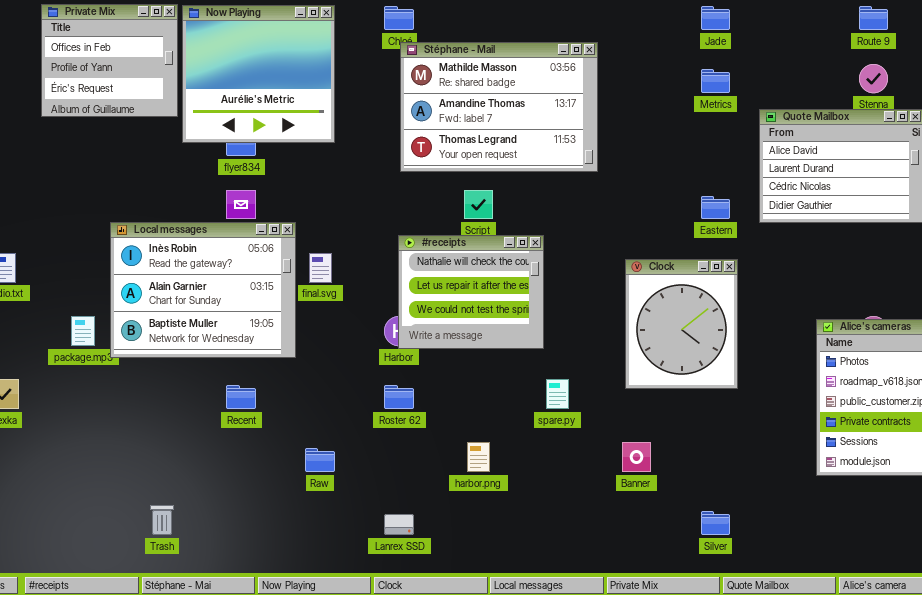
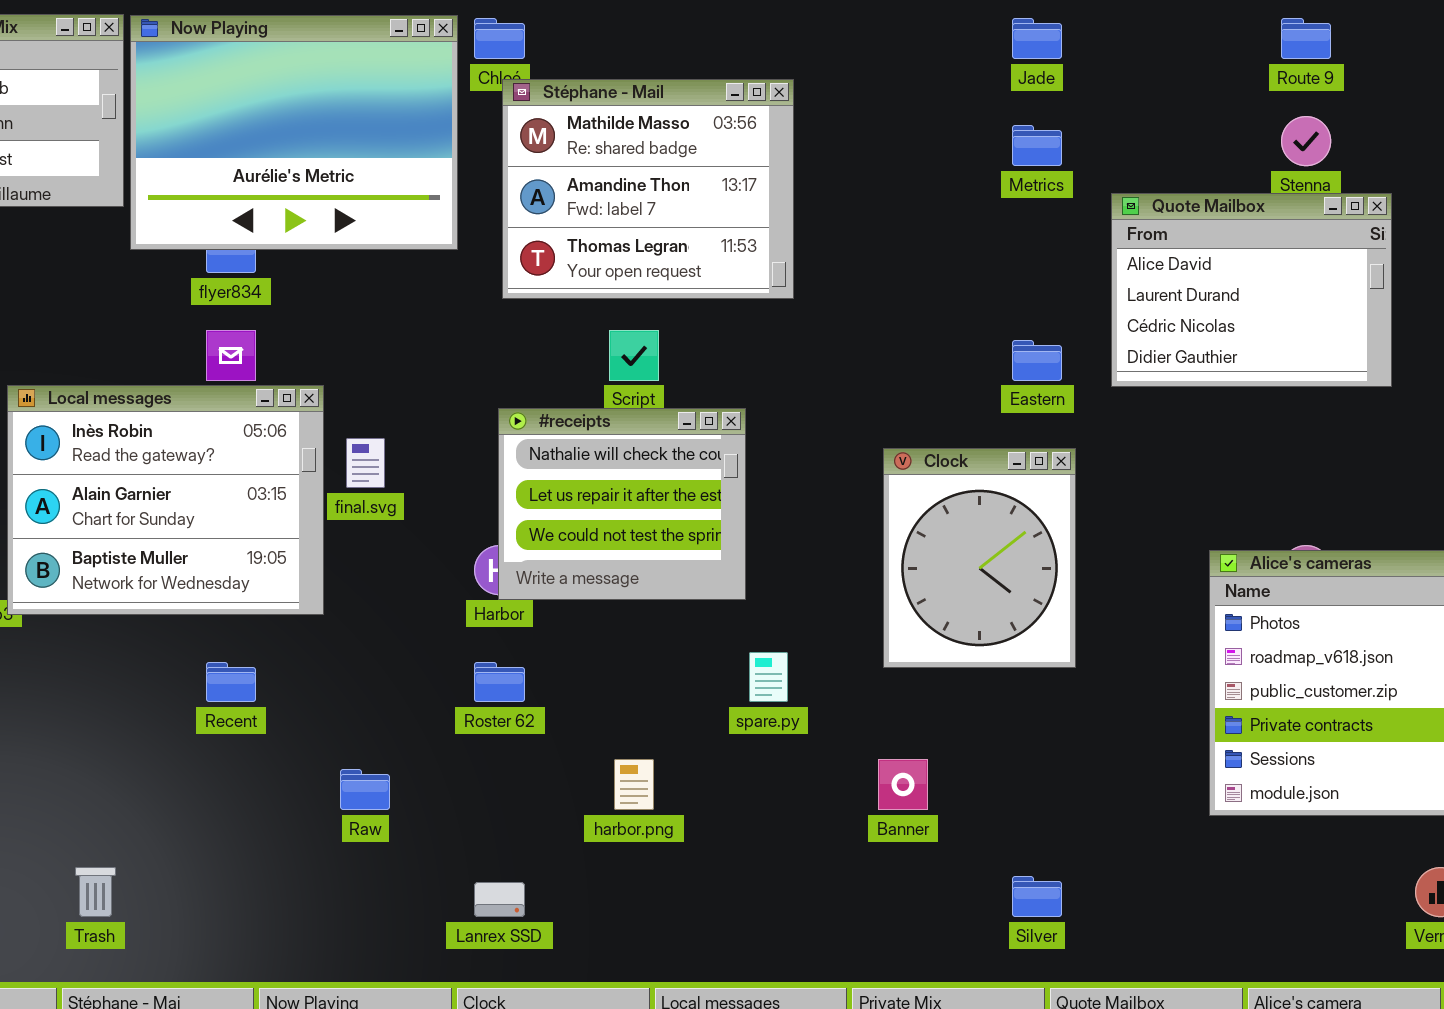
Now Playing: [182,5,335,143] -> [130,15,458,250], resized
Stéphane - Mail: [400,42,598,172] -> [502,79,794,299], resized

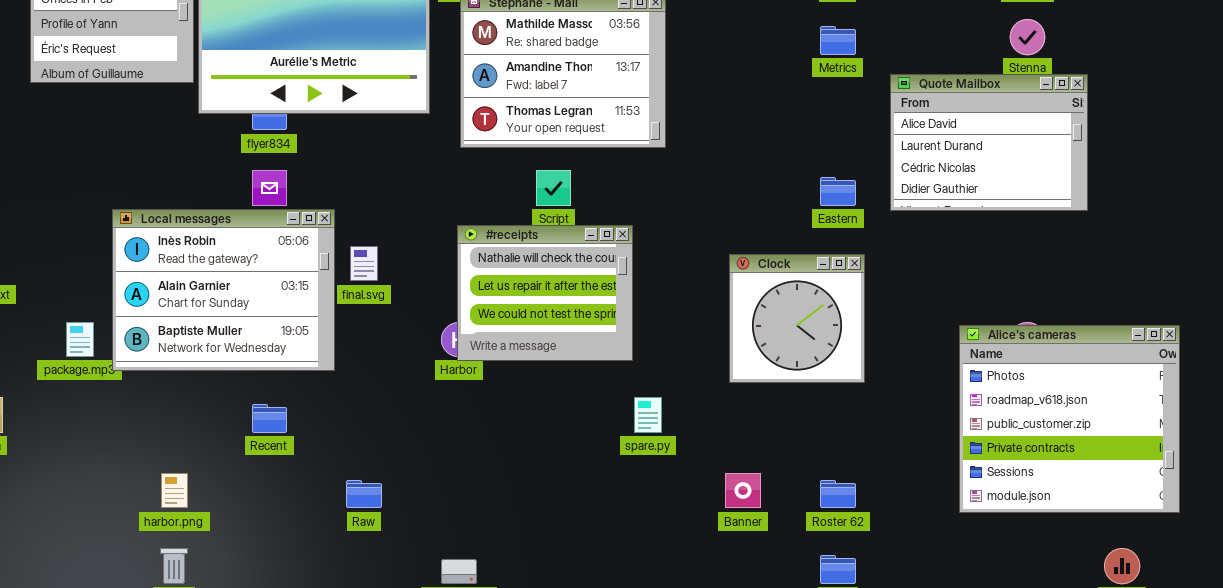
Clock: [883,448,1076,668] -> [729,254,865,383], resized
Roster 62: [474,662,525,702] -> [820,480,856,508], moved
harbor.png: [614,759,654,810] -> [161,473,188,508], moved

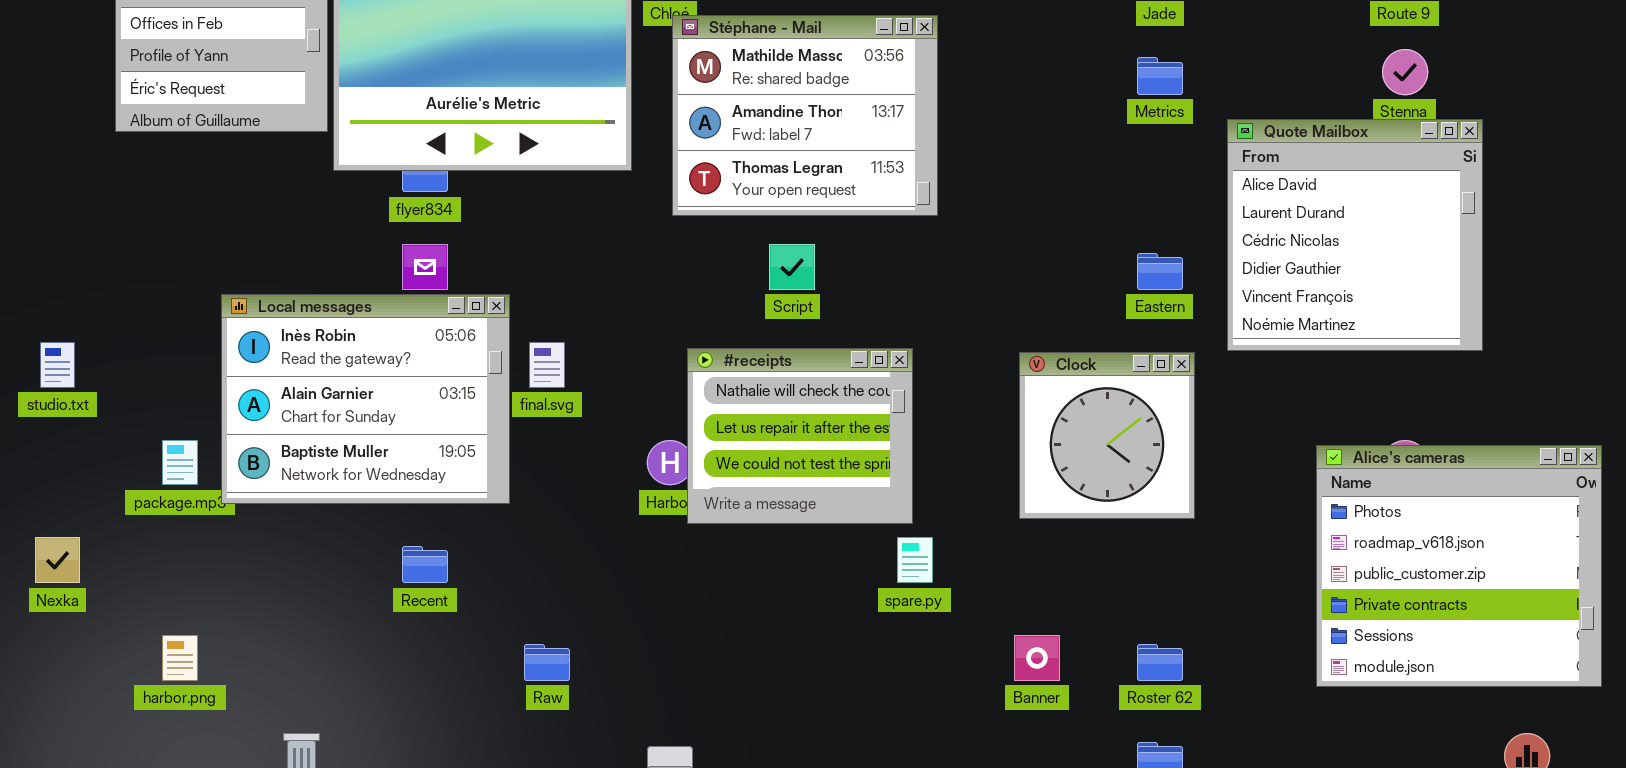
Quote Mailbox: [890,74,1088,211] -> [1227,119,1483,351], resized
#receipts: [457,225,633,361] -> [687,348,913,524], moved
harbor.png: [161,473,188,508] -> [162,635,198,681], moved

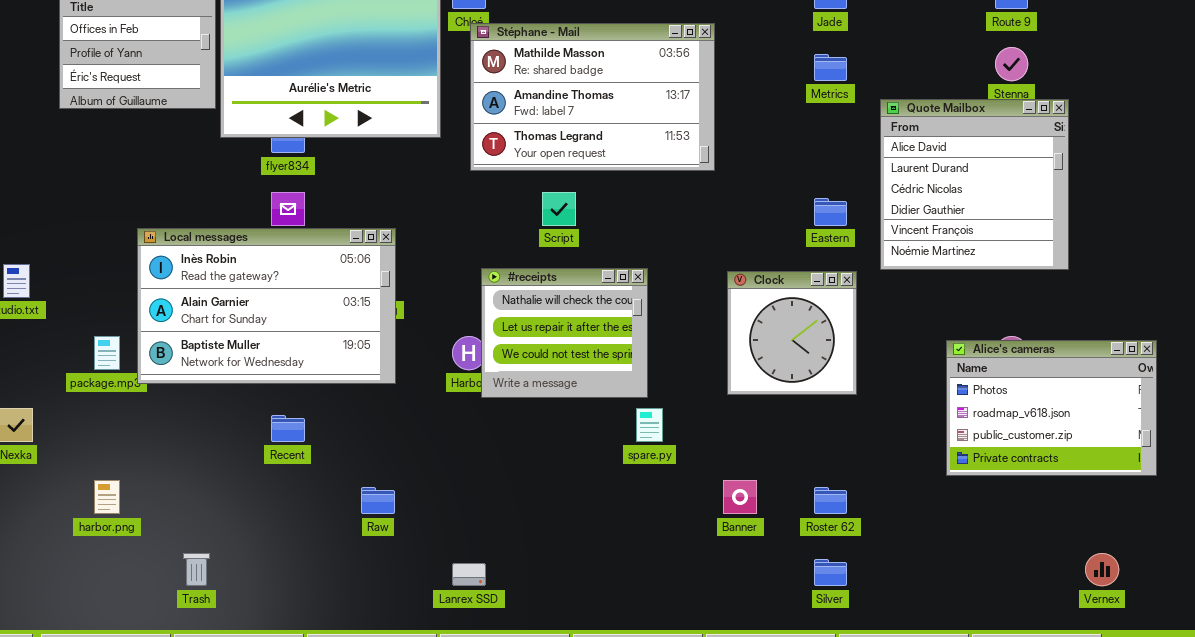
Stéphane - Mail: [672,15,938,216] -> [470,23,715,171], resized
Local messages: [221,294,510,504] -> [137,228,396,384], resized
Alice's cameras: [1316,445,1602,687] -> [946,340,1157,476], resized

